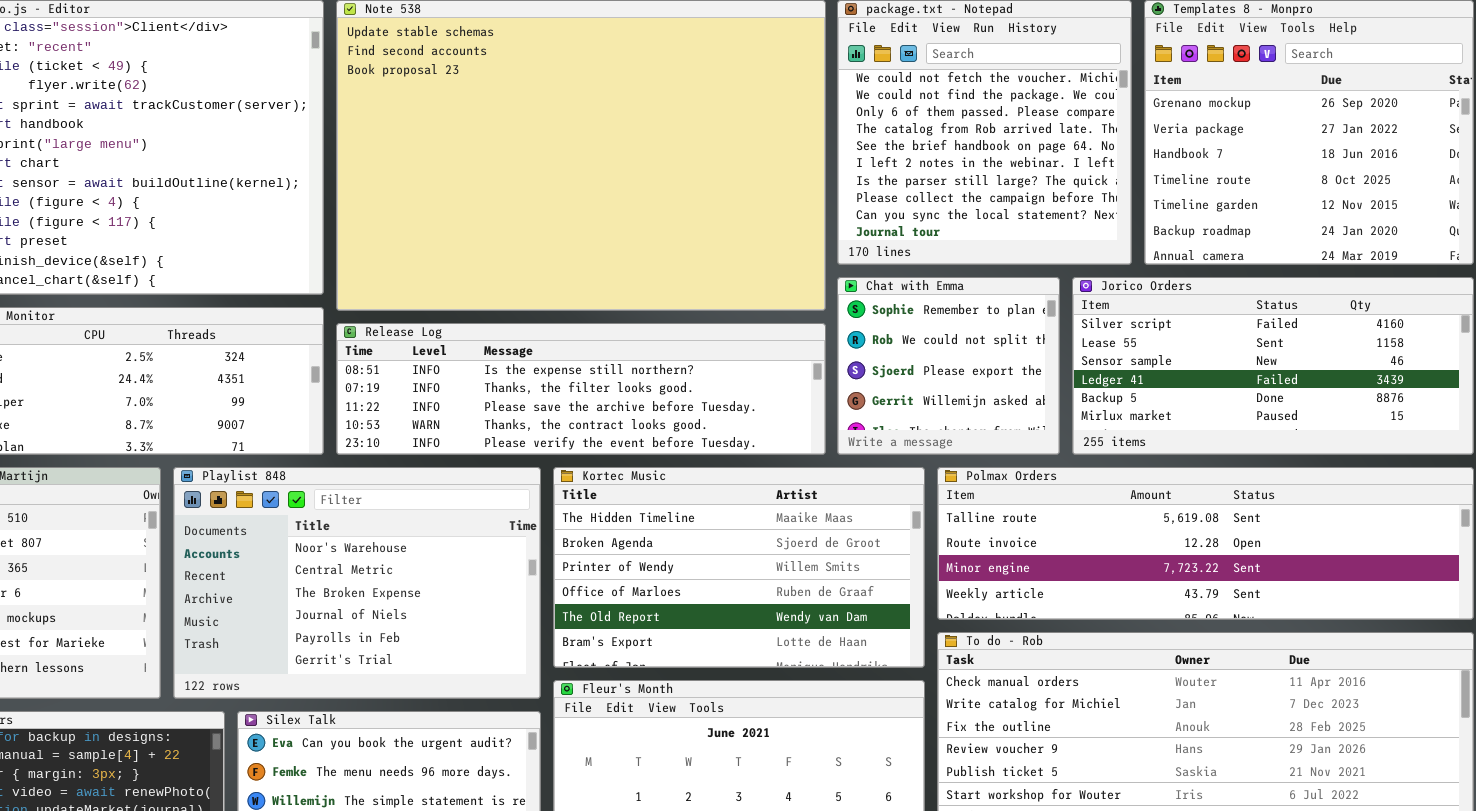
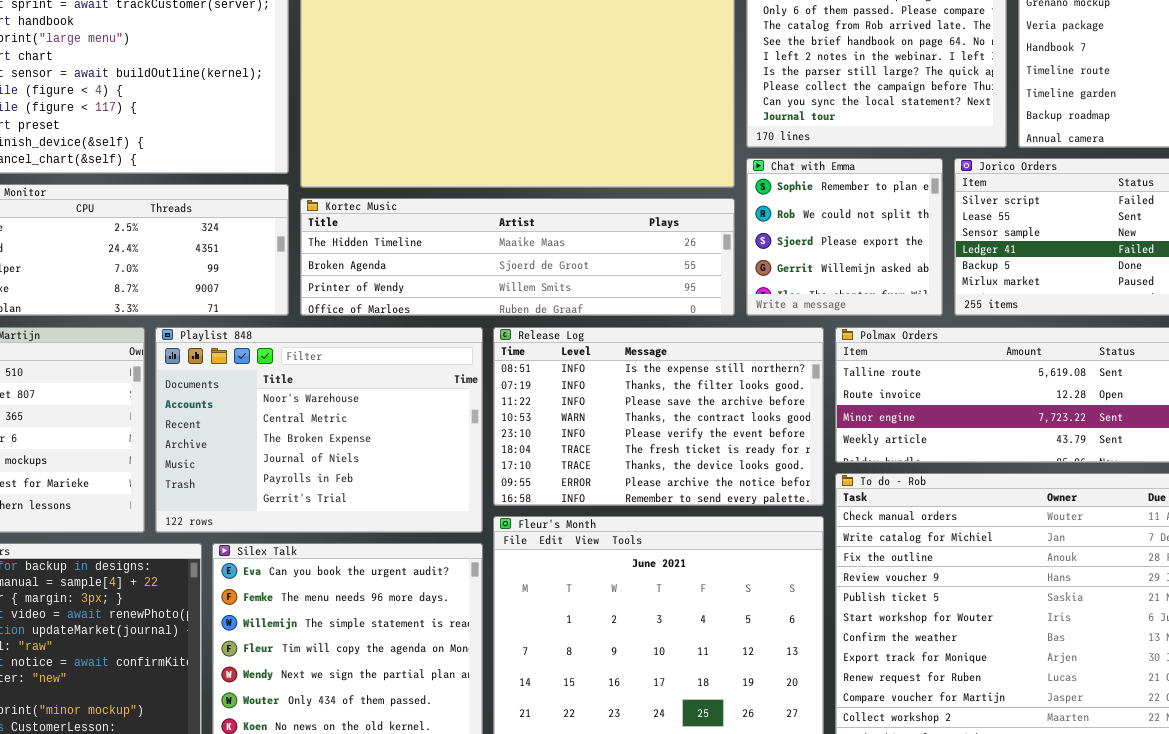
Release Log: [336,323,826,455] -> [493,327,824,506], moved, resized
Kortec Music: [553,467,925,668] -> [300,198,735,316], moved, resized

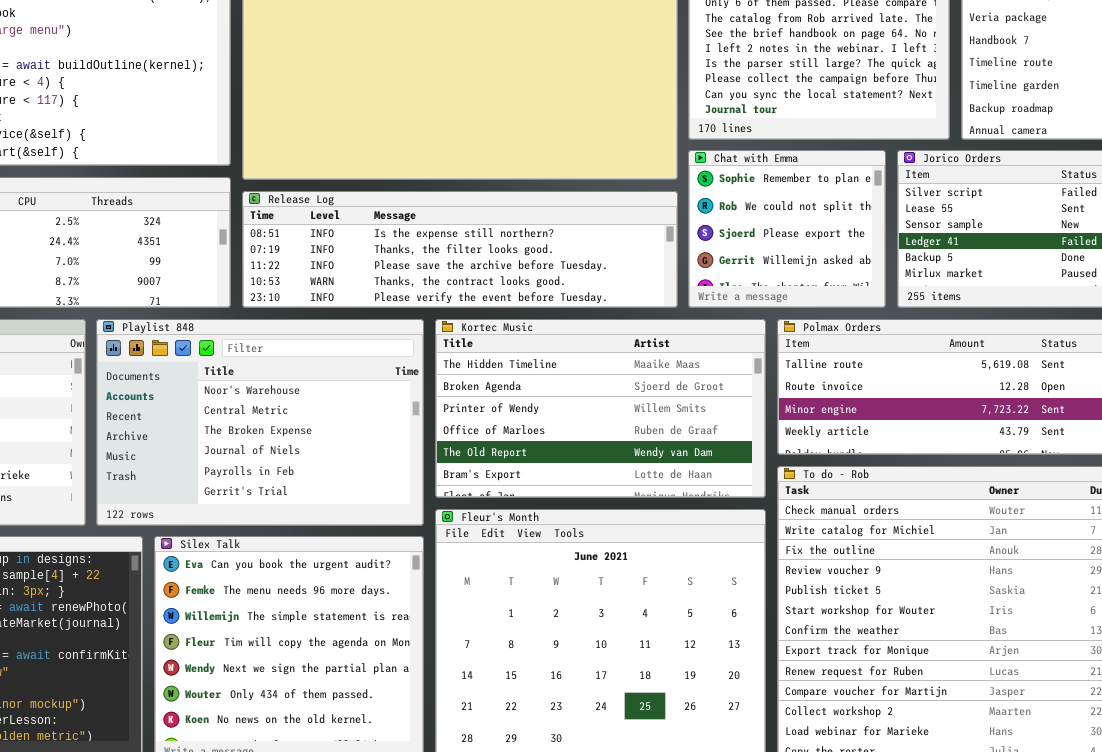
Kortec Music: [300,198,735,316] -> [435,319,766,498], moved, resized
Release Log: [493,327,824,506] -> [242,191,678,308], moved, resized

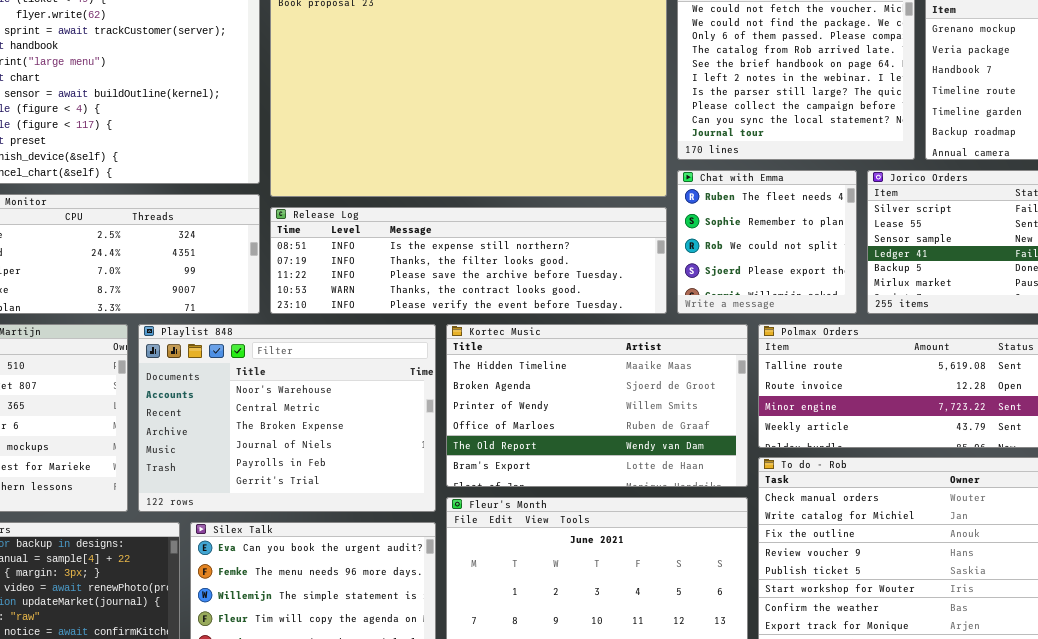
Chat with Emma: [688,150,886,308] -> [677,170,857,314], scrolled up 1 row

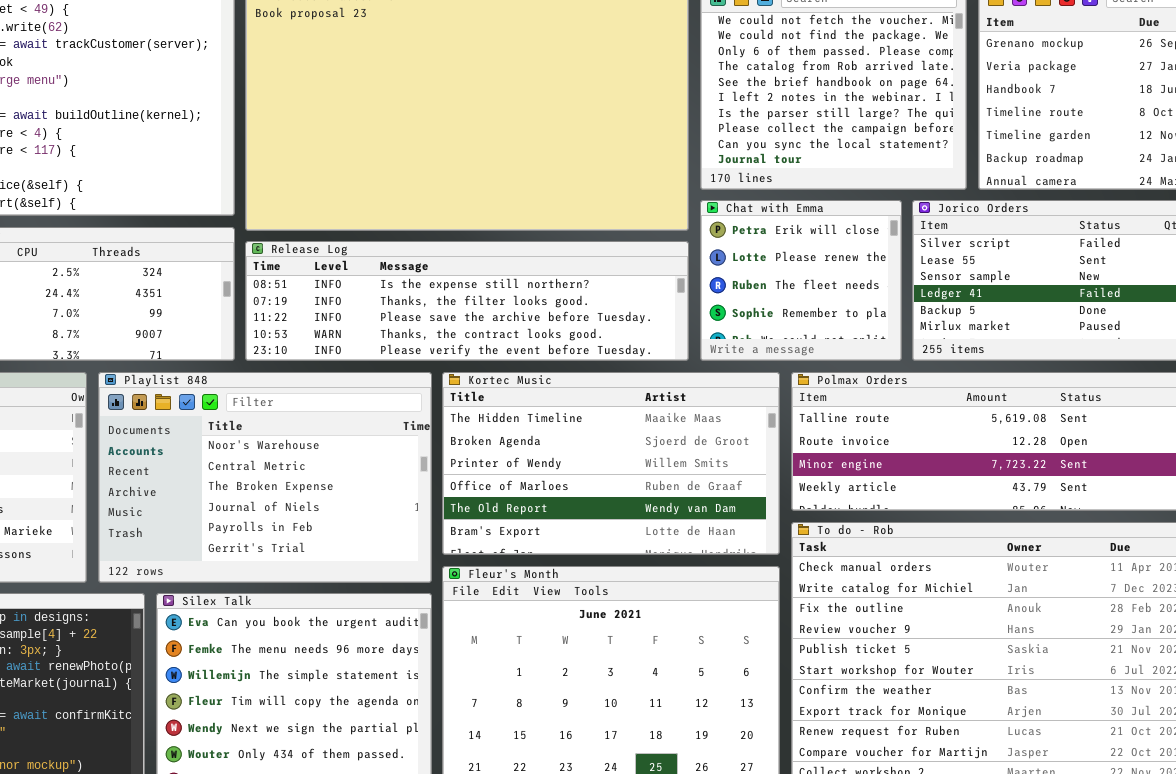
Chat with Emma: [677,170,857,314] -> [700,200,902,361], scrolled up 2 rows

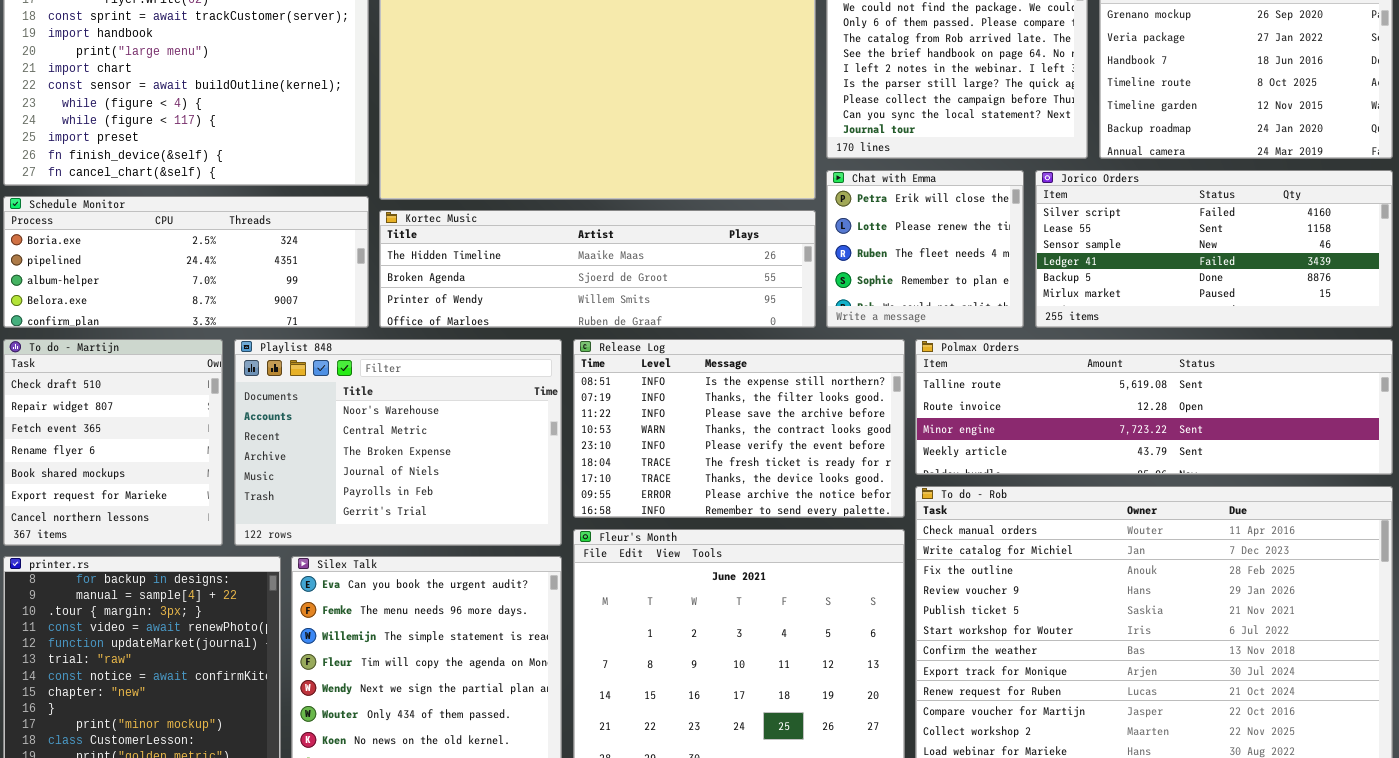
Release Log: [245,241,689,361] -> [573,339,905,518], moved, resized
Kortec Music: [442,372,780,555] -> [379,210,816,328], moved, resized

